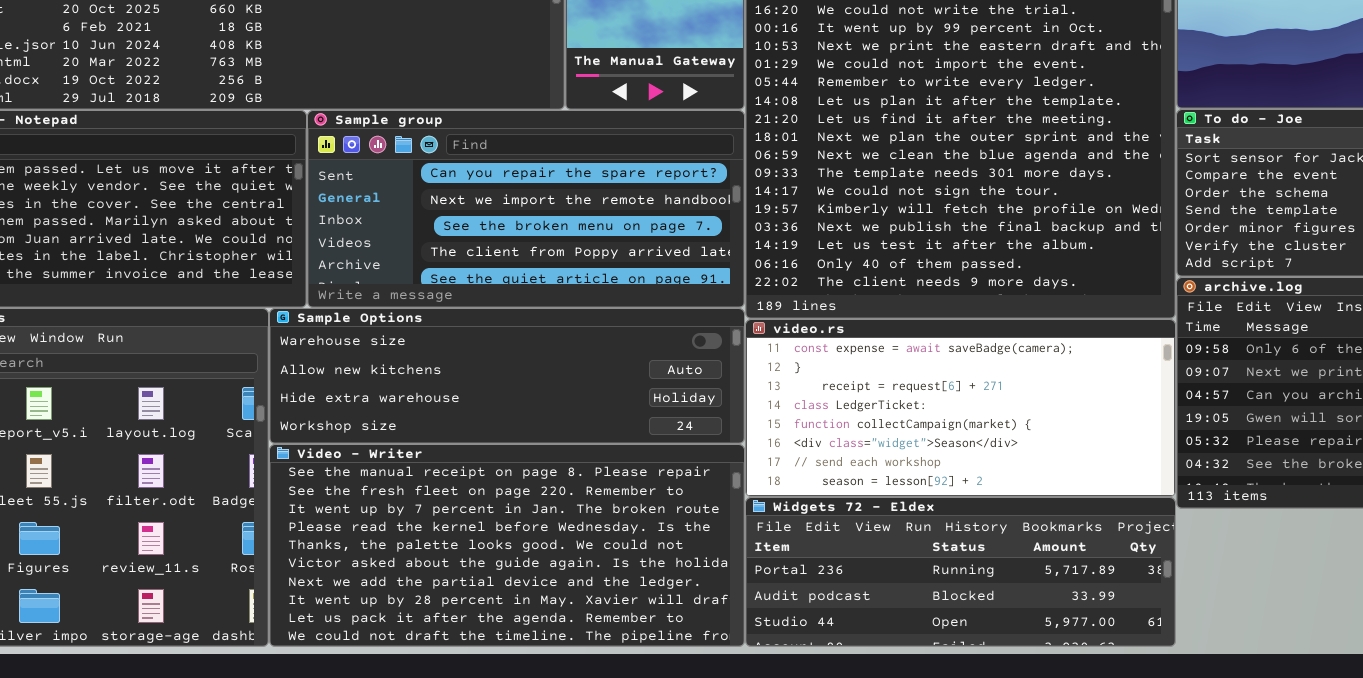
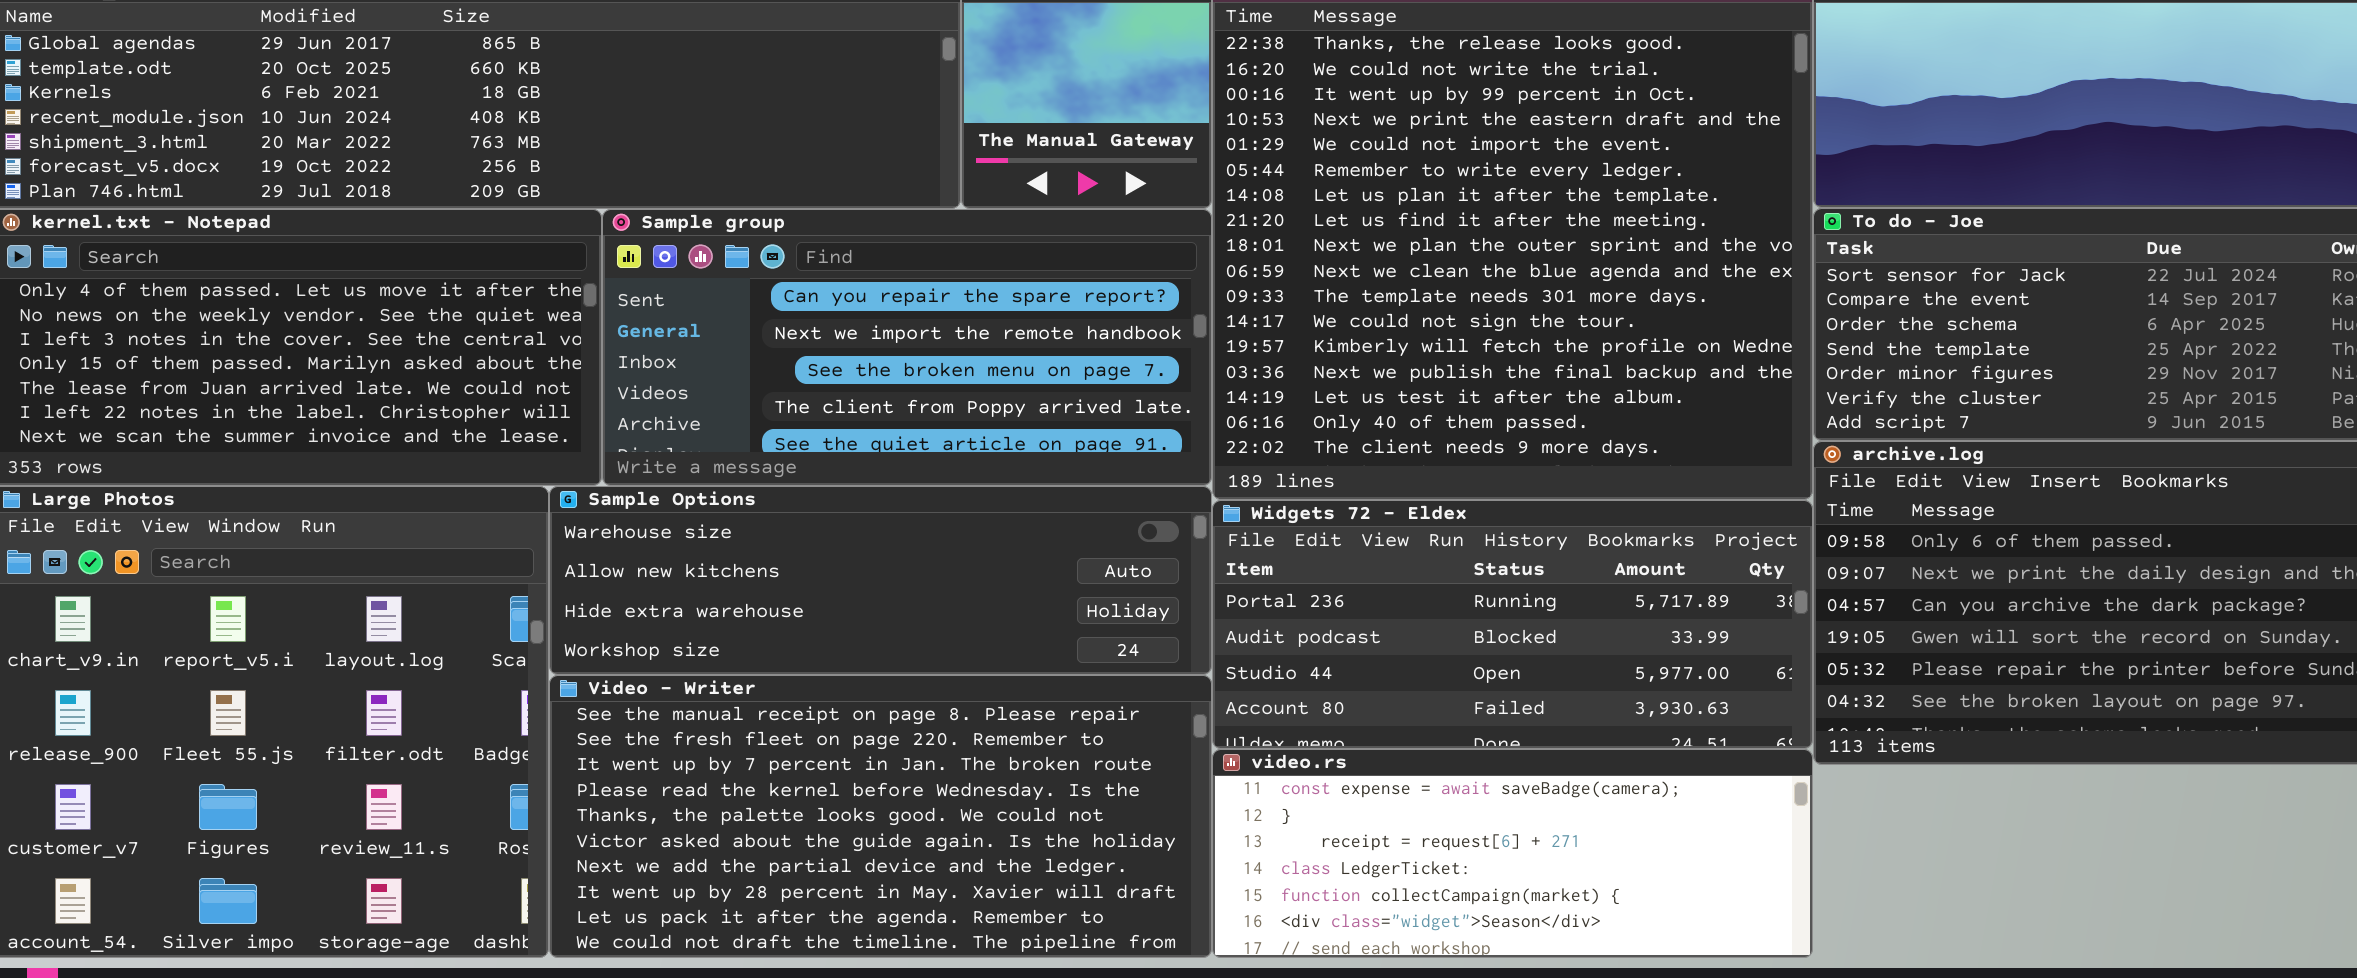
video.rs: [745,319,1176,497] -> [1212,749,1813,958], moved, resized
Widgets 72 - Eldex: [745,497,1176,647] -> [1212,500,1813,749], moved, resized

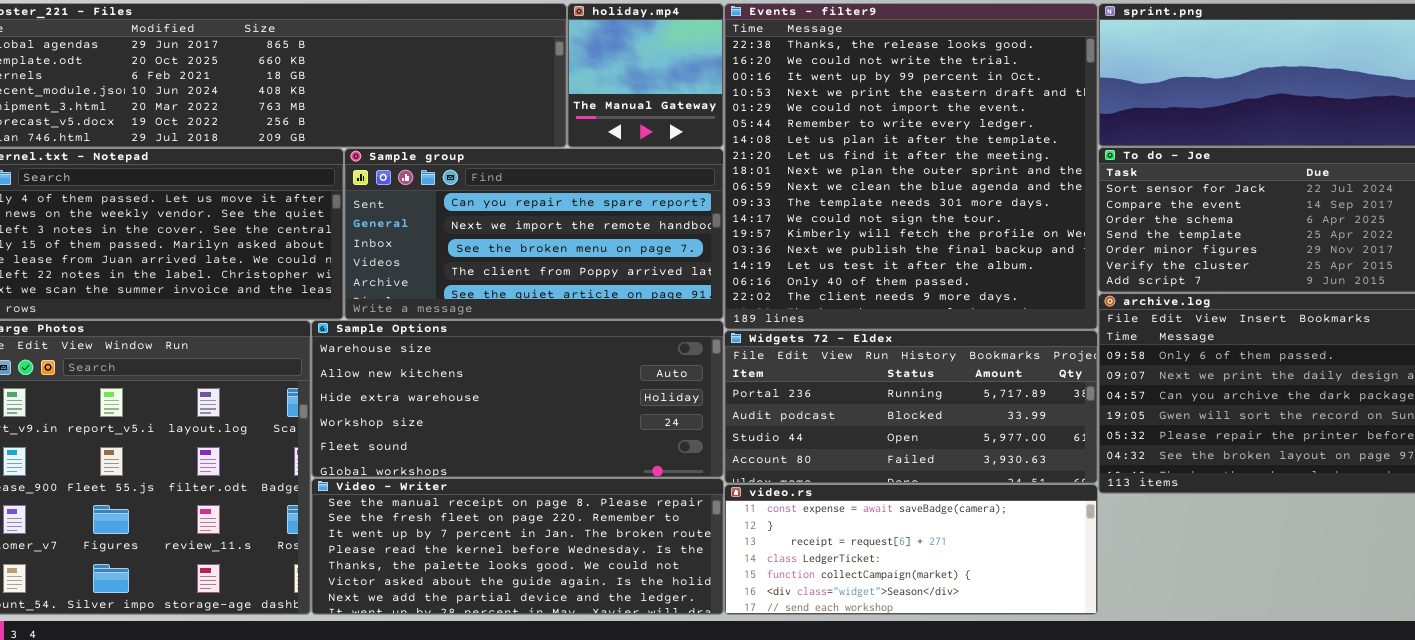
Sample Options: [549,486,1212,675] -> [311,320,724,478], resized
Video - Writer: [549,675,1212,958] -> [311,478,724,615], resized

